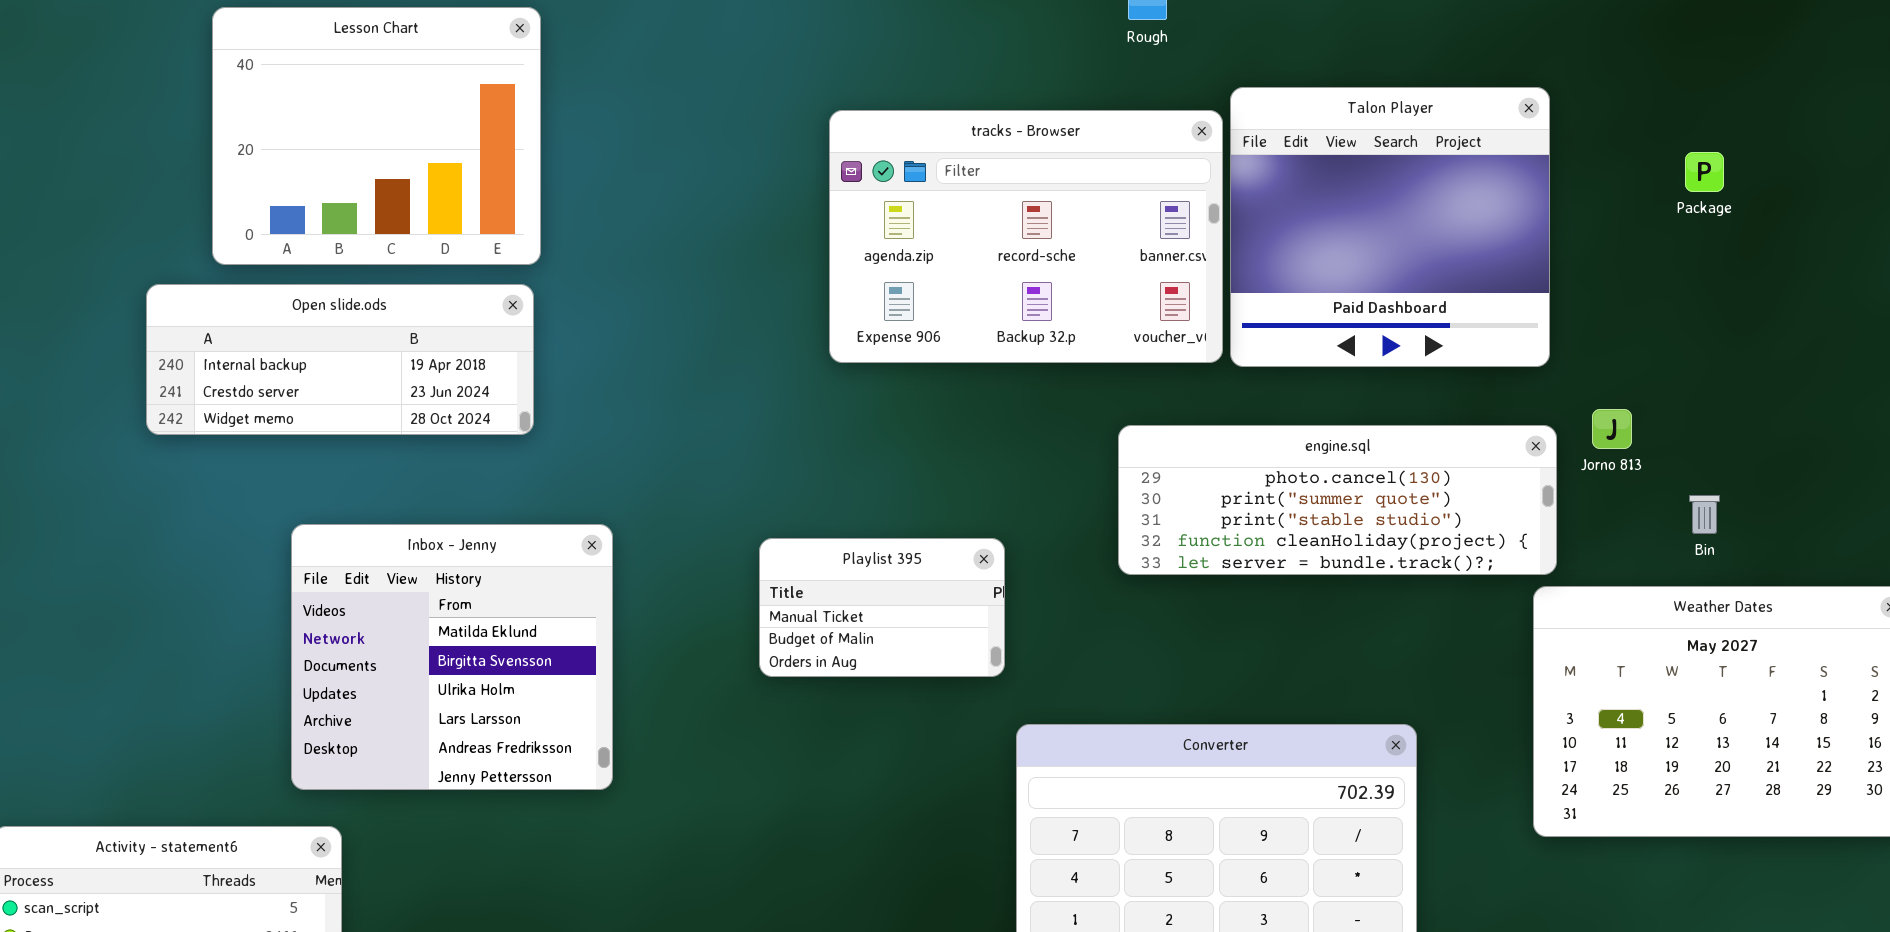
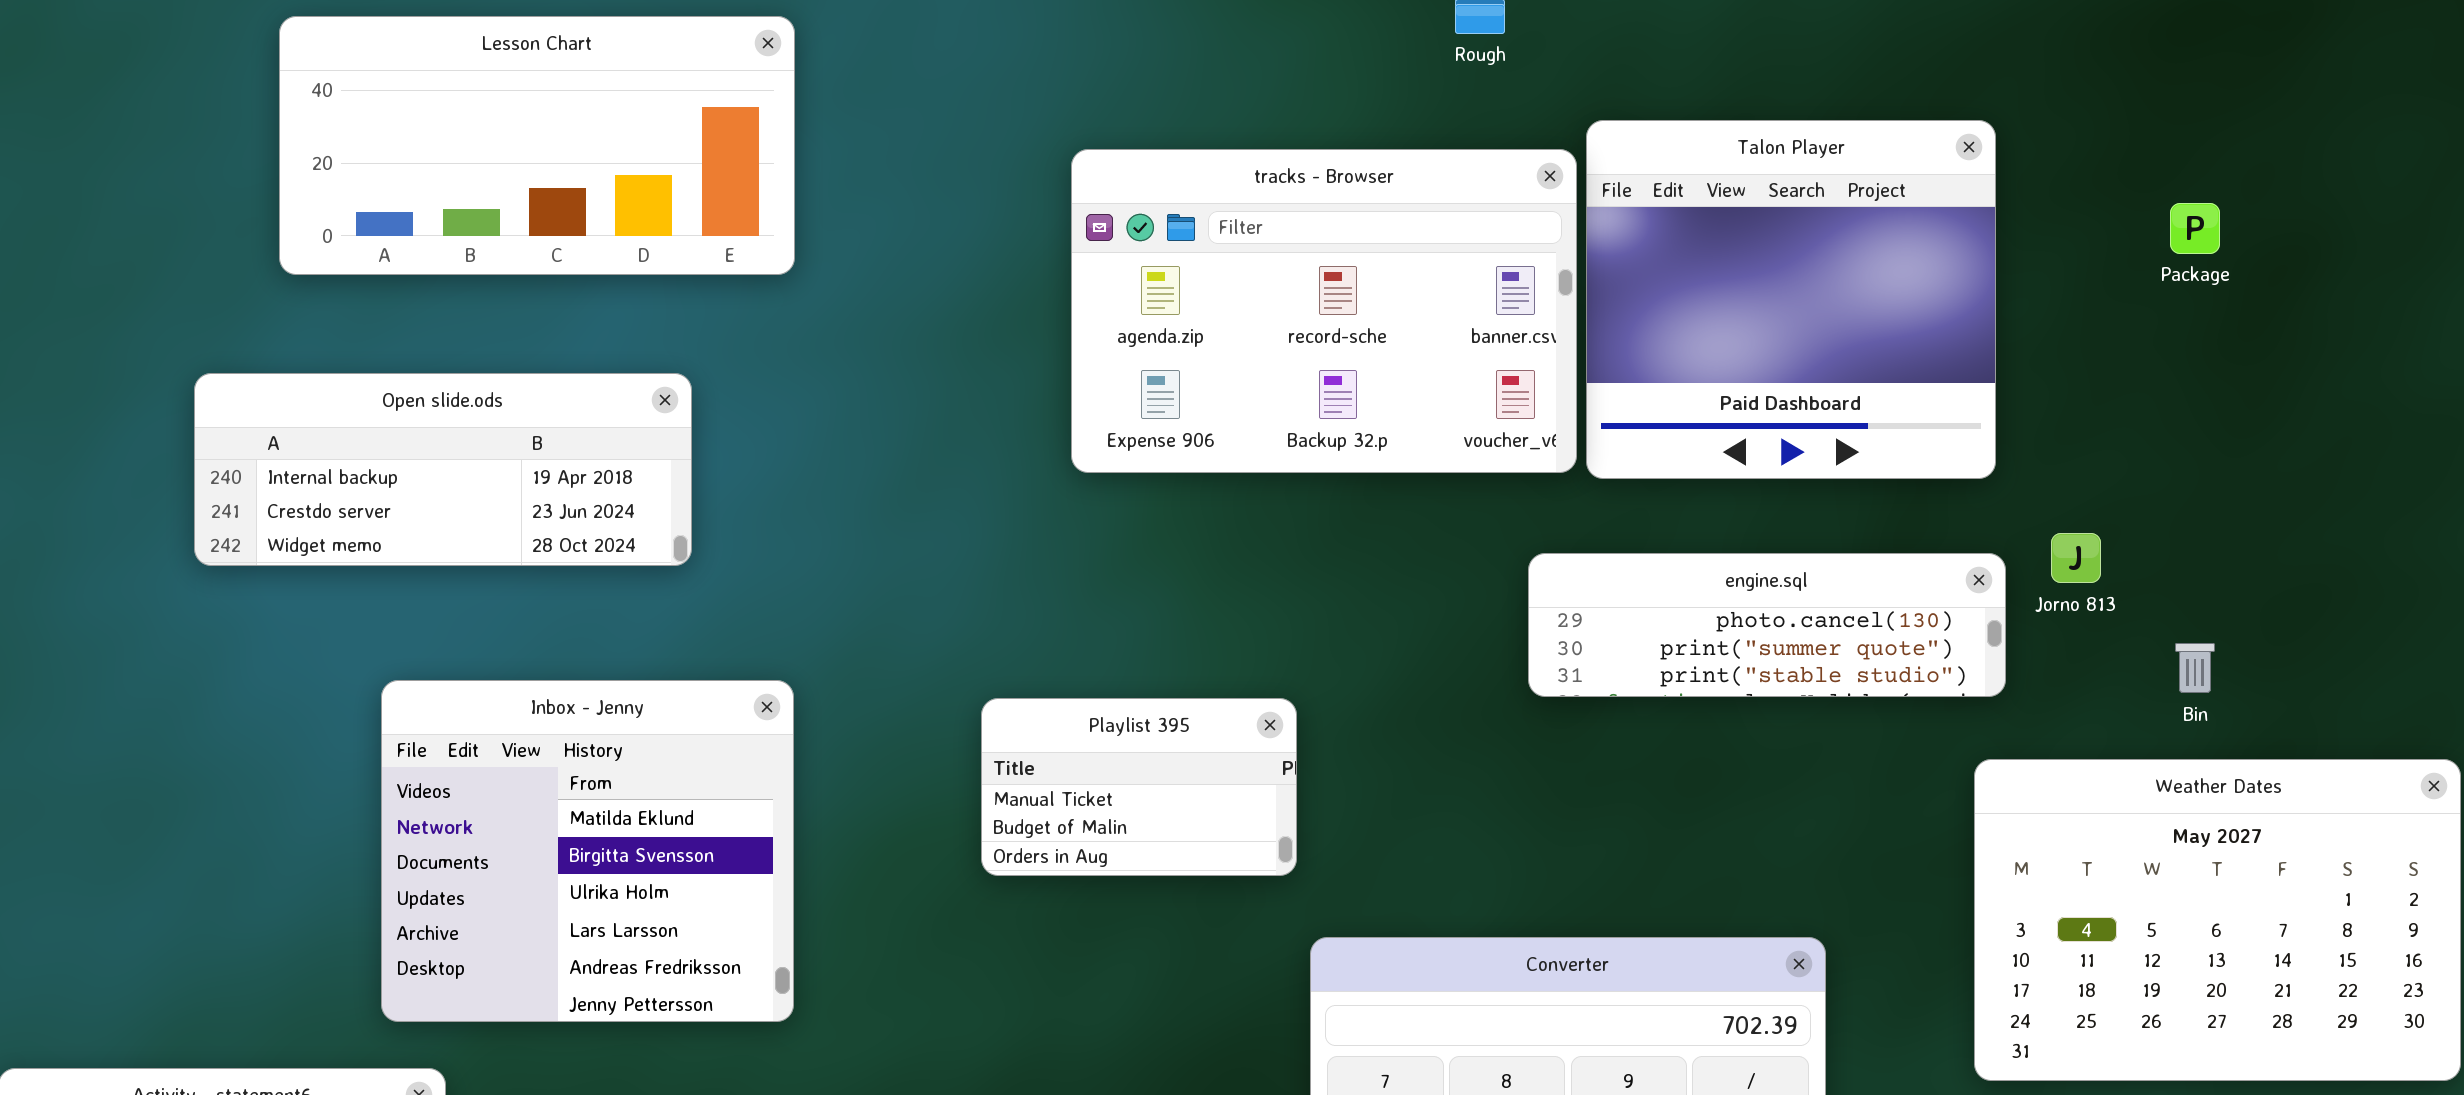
Lesson Chart: [212,7,541,265] -> [279,16,795,275], resized
engine.sql: [1118,425,1557,575] -> [1528,553,2006,697], resized

